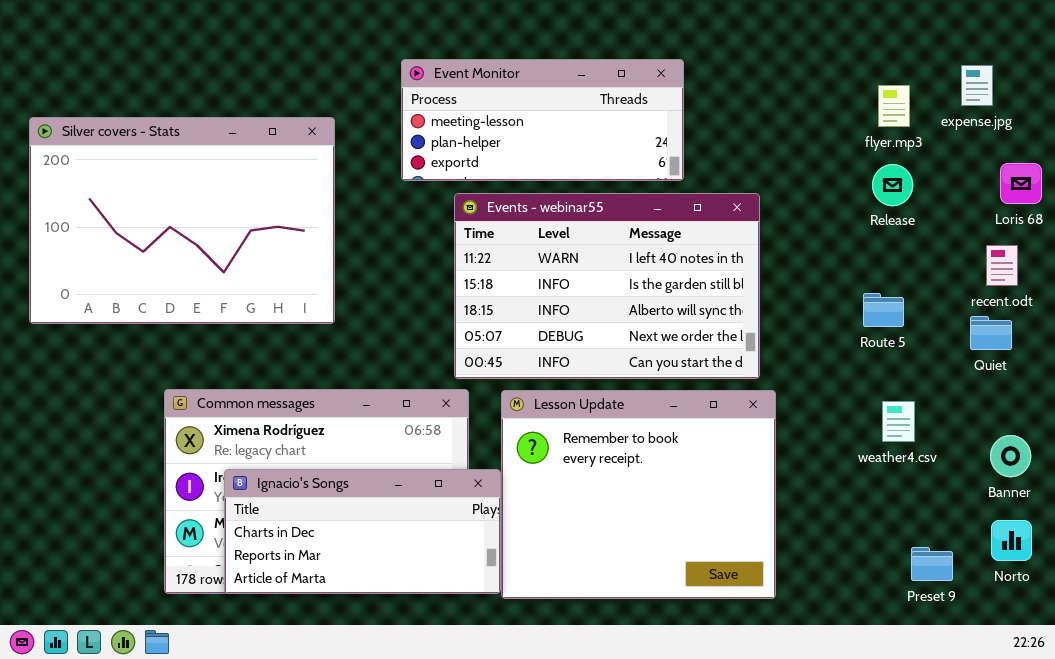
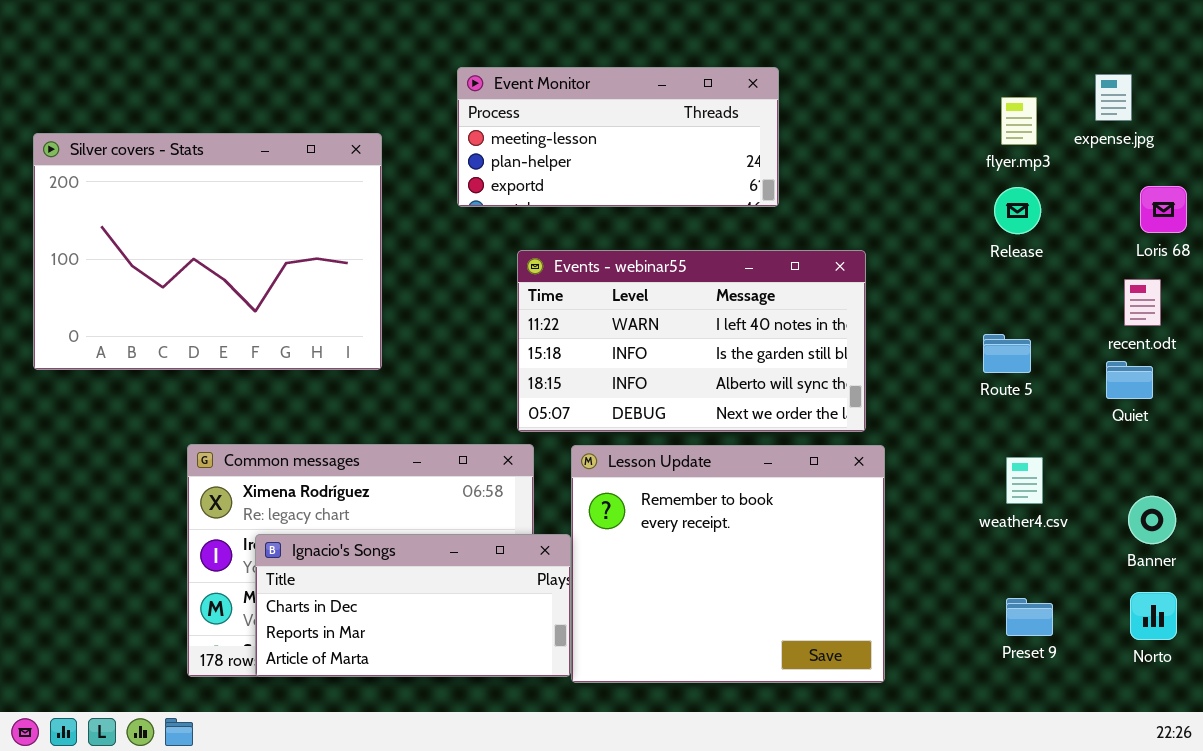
Events - webinar55: [454,193,760,379] -> [517,250,866,432], resized
Preset 9: [911,547,953,581] -> [1006,598,1053,636], moved

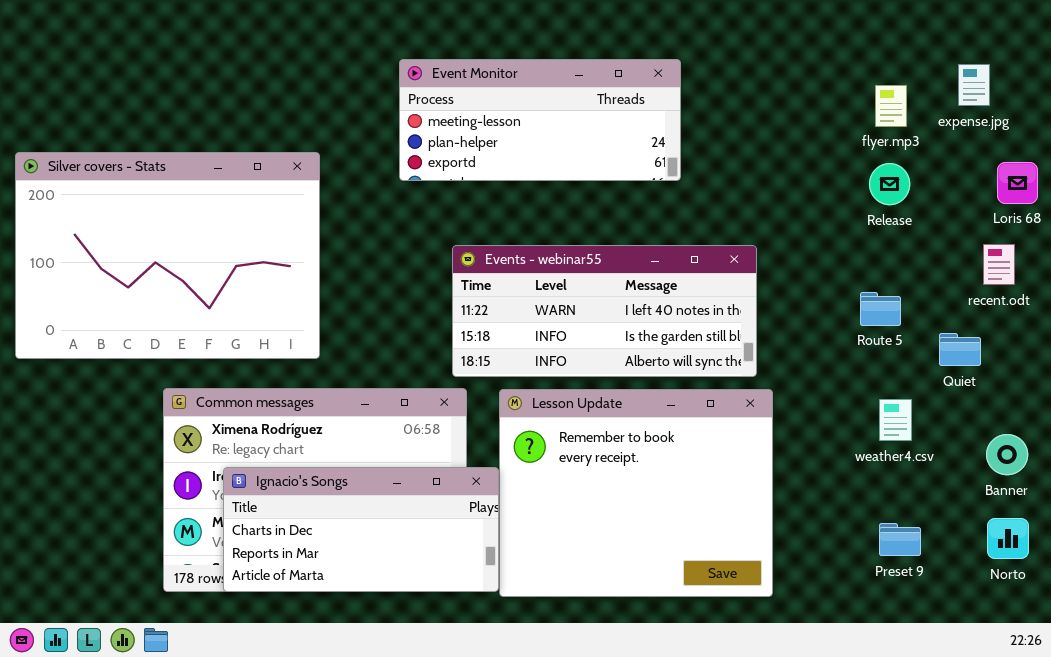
Silver covers - Stats: [33,133,382,370] -> [15,152,320,359], moved
Events - webinar55: [517,250,866,432] -> [452,245,757,377], resized
Quiet: [1106,361,1153,399] -> [939,333,981,366], moved

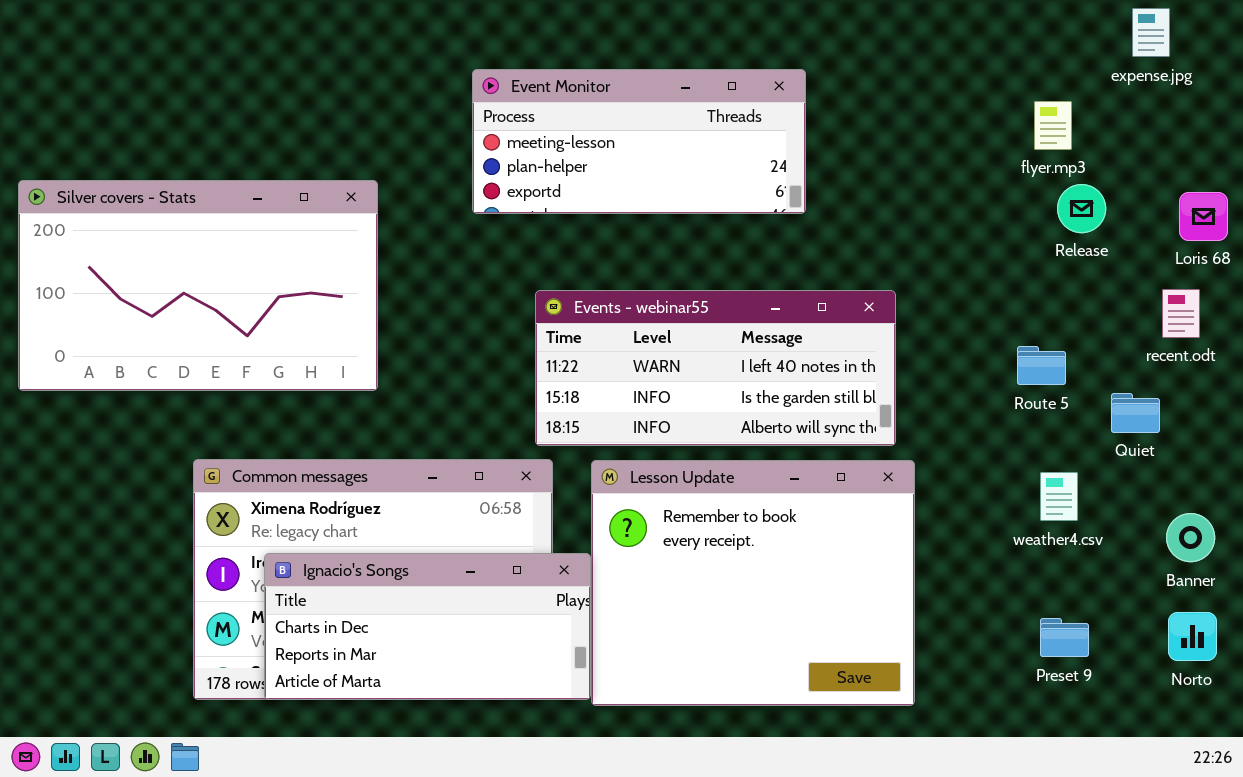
expense.jpg: [958,64,990,106] -> [1132,8,1170,57], moved
Silver covers - Stats: [15,152,320,359] -> [18,180,378,391], resized
Release: [869,163,910,205] -> [1057,184,1106,233], moved

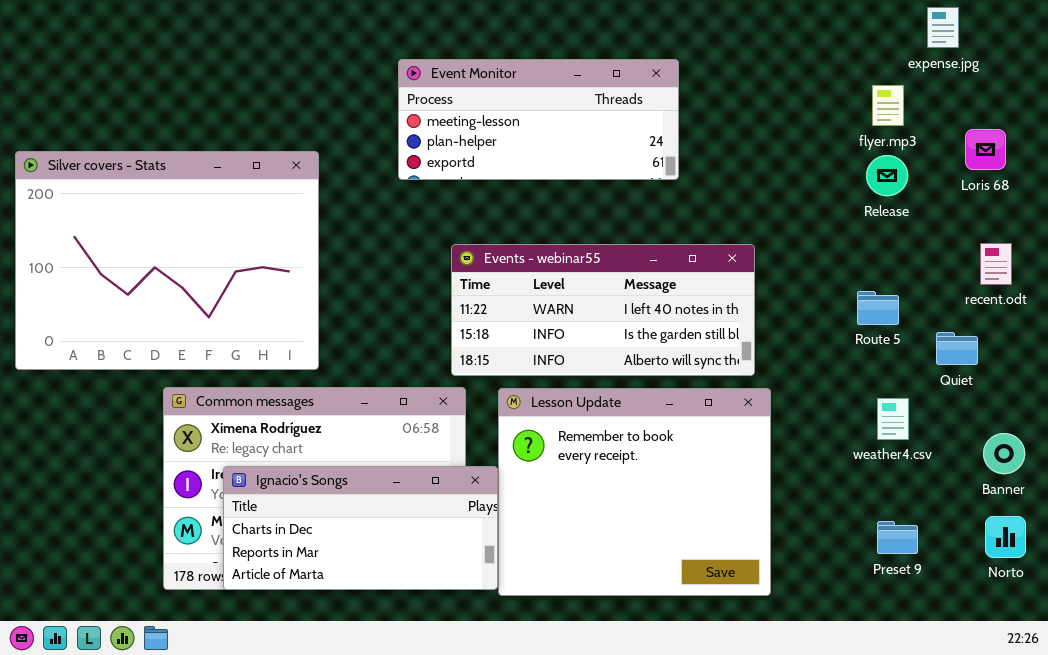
expense.jpg: [1132,8,1170,57] -> [927,7,959,48], moved
Silver covers - Stats: [18,180,378,391] -> [15,151,319,370], resized
Release: [1057,184,1106,233] -> [866,155,908,196], moved
Loris 68: [1179,192,1228,241] -> [965,129,1006,170], moved

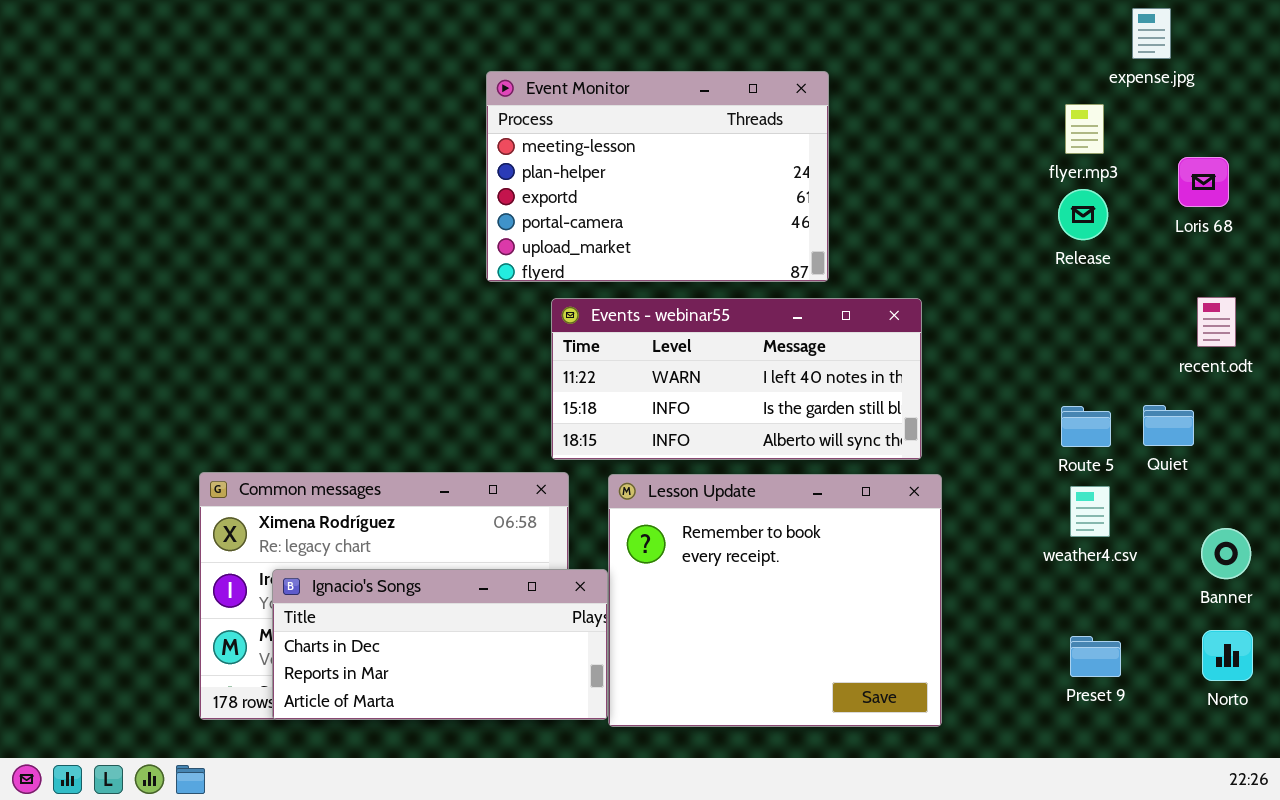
Event Monitor: [398,59,679,180] -> [486,71,829,282], resized
Silver covers - Stats: [15,151,319,370] -> none, closed
Route 5: [857,291,899,325] -> [1061,406,1111,447], moved

